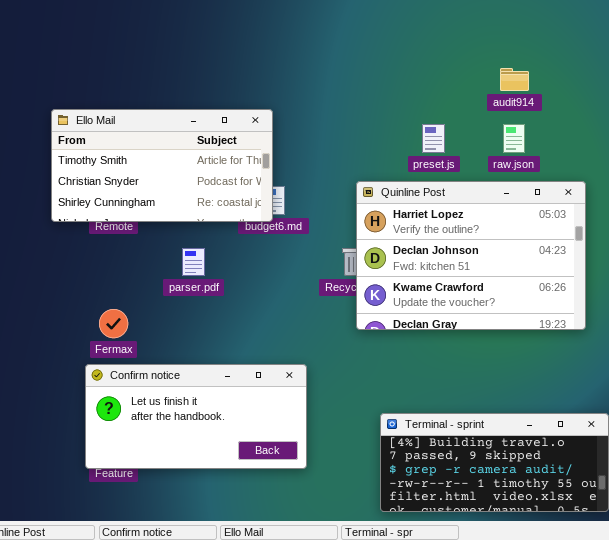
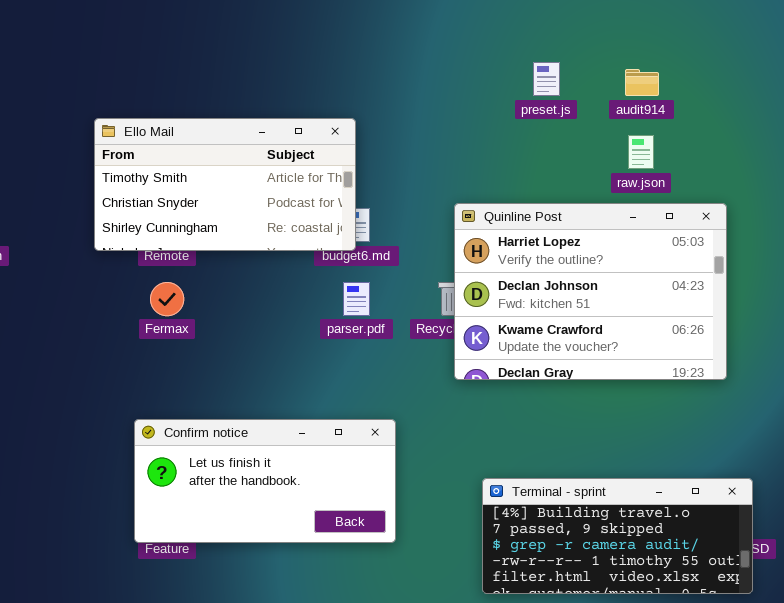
preset.js: [422,124,445,153] -> [533,62,560,96], moved
parser.pdf: [182,248,205,276] -> [343,282,370,316], moved
Fermax: [99,309,128,338] -> [150,282,184,316], moved

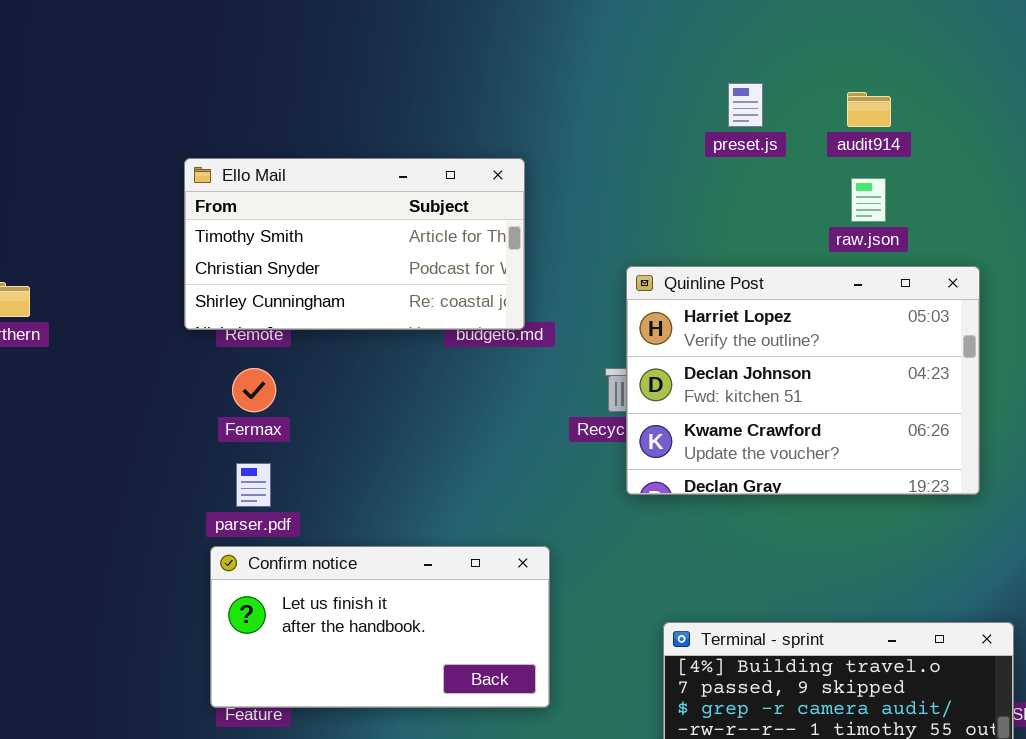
Ello Mail: [94,118,356,251] -> [184,158,525,330], moved
parser.pdf: [343,282,370,316] -> [236,463,271,507], moved

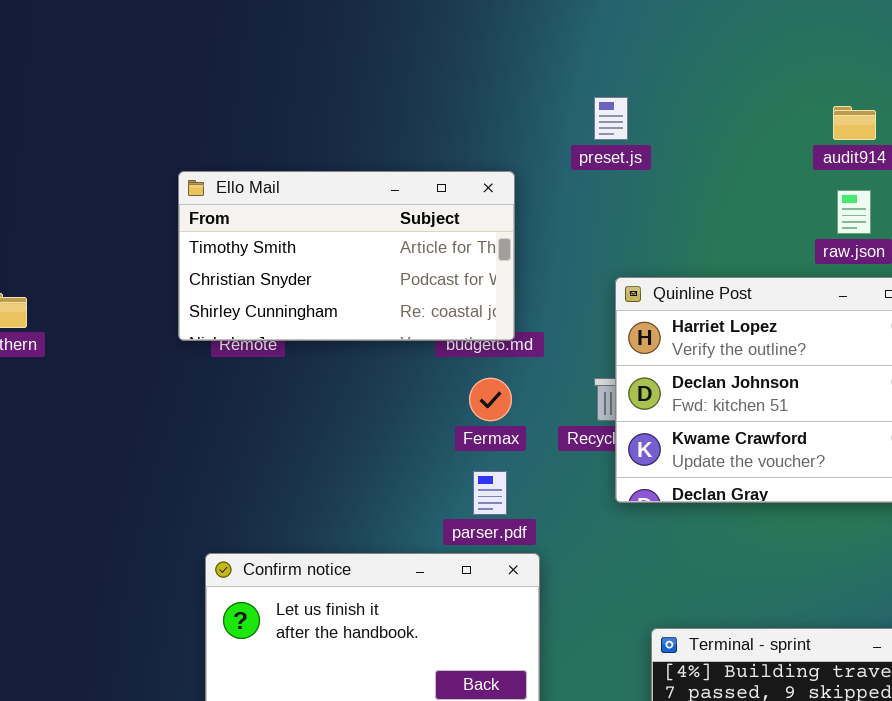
preset.js: [728,83,763,127] -> [594,97,628,140], moved
Fermax: [232,368,276,412] -> [469,378,512,421], moved
parser.pdf: [236,463,271,507] -> [473,471,507,515], moved

